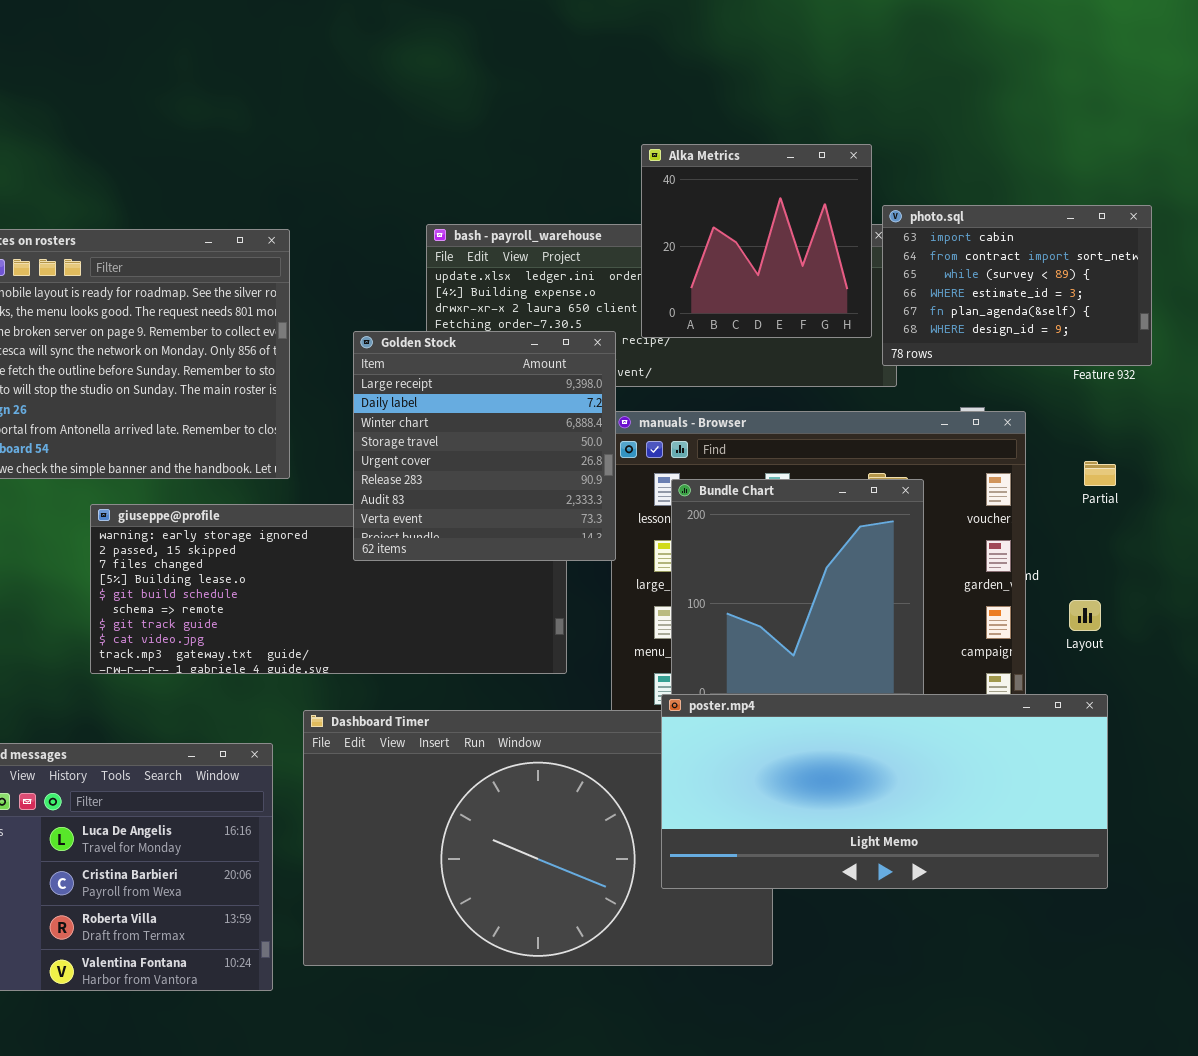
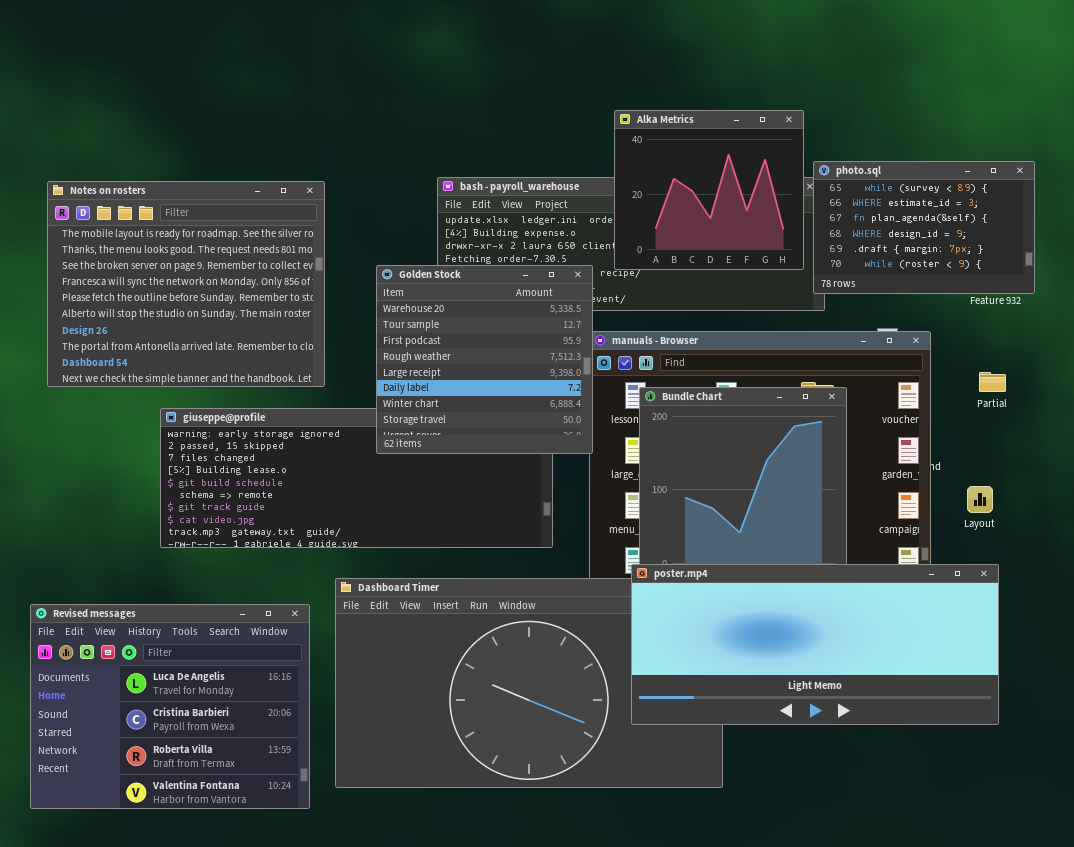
photo.sql: [882,205,1152,366] -> [813,161,1035,294], scrolled down 2 rows
Golden Stock: [353,331,616,561] -> [376,265,593,454], scrolled up 4 rows

